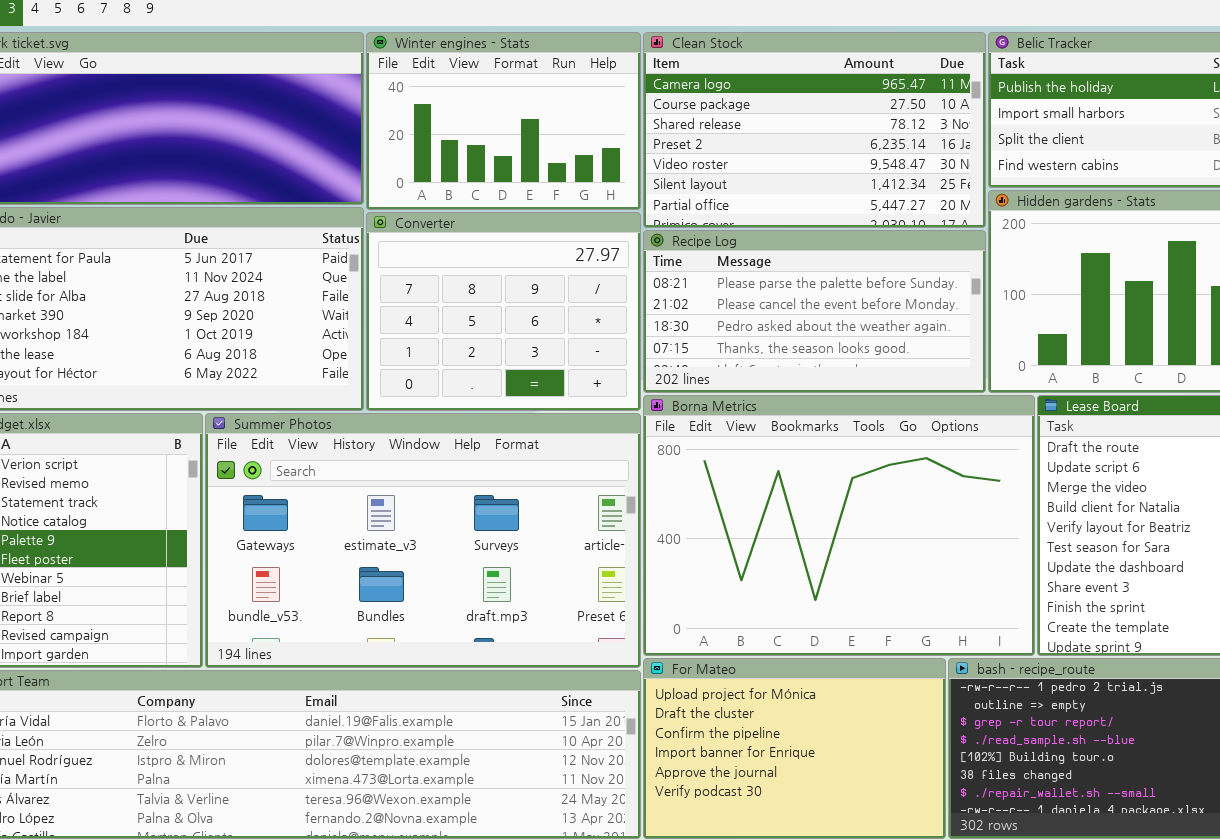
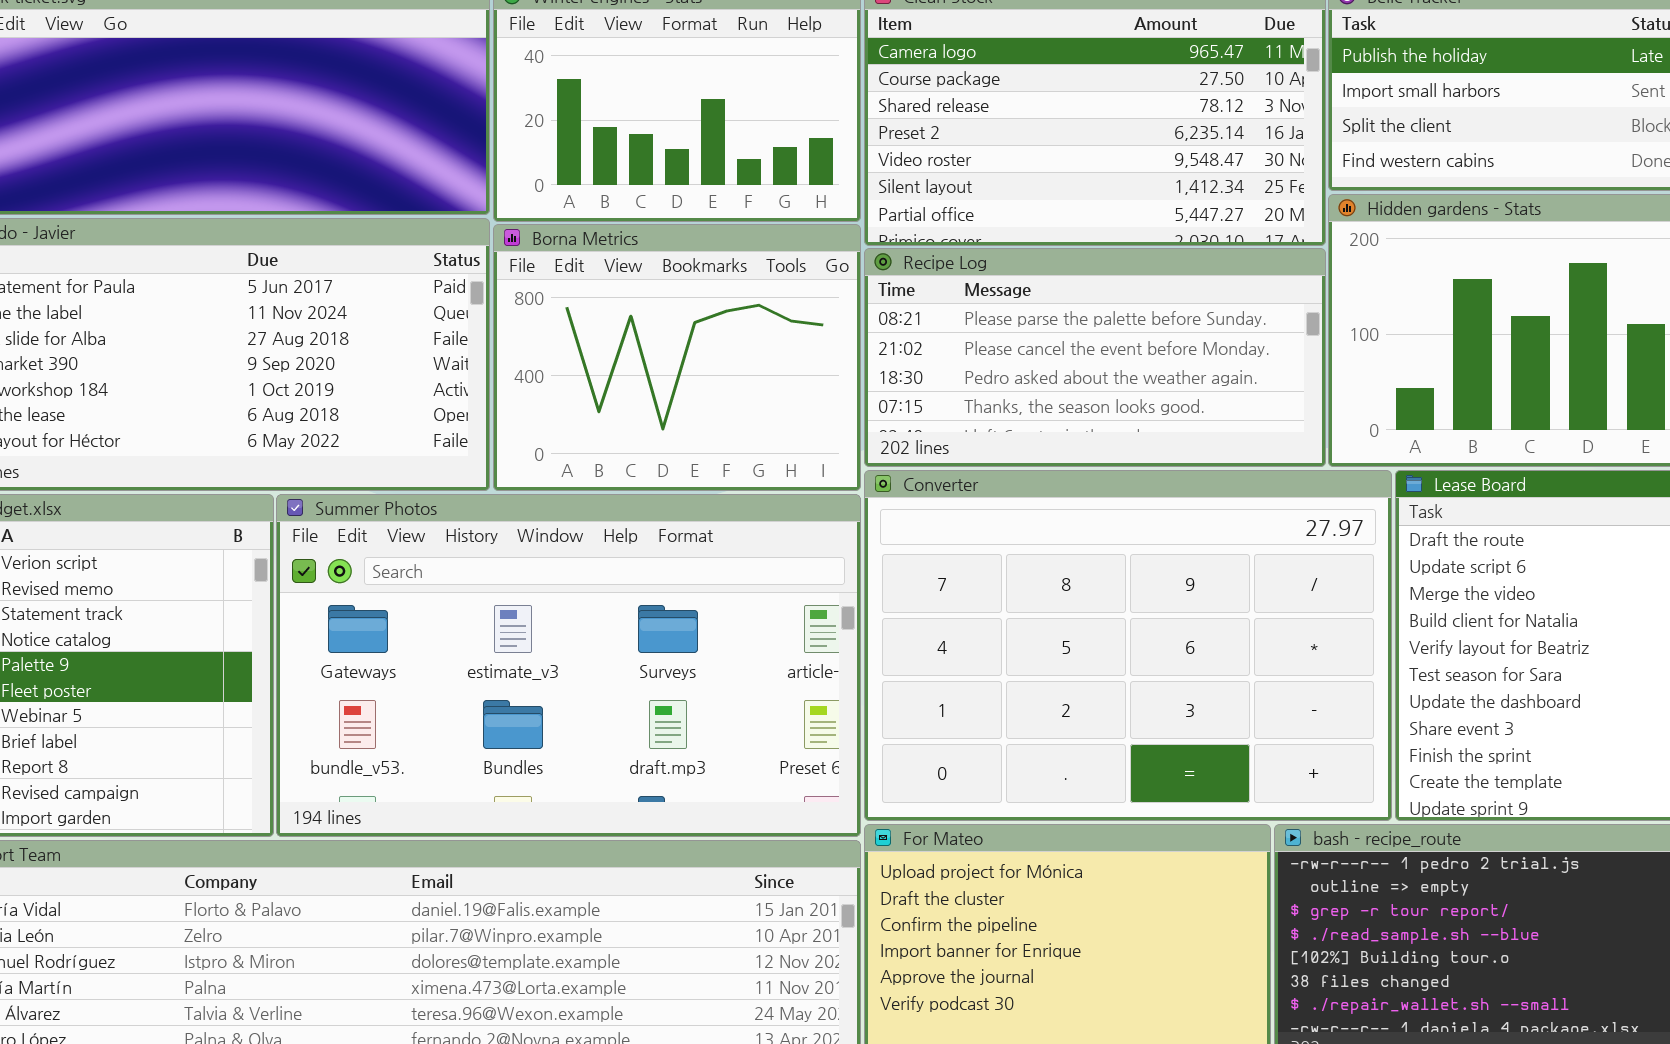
Converter: [366,212,641,411] -> [864,470,1392,821], moved, resized
Borna Metrics: [643,395,1035,656] -> [493,224,861,491], moved, resized

